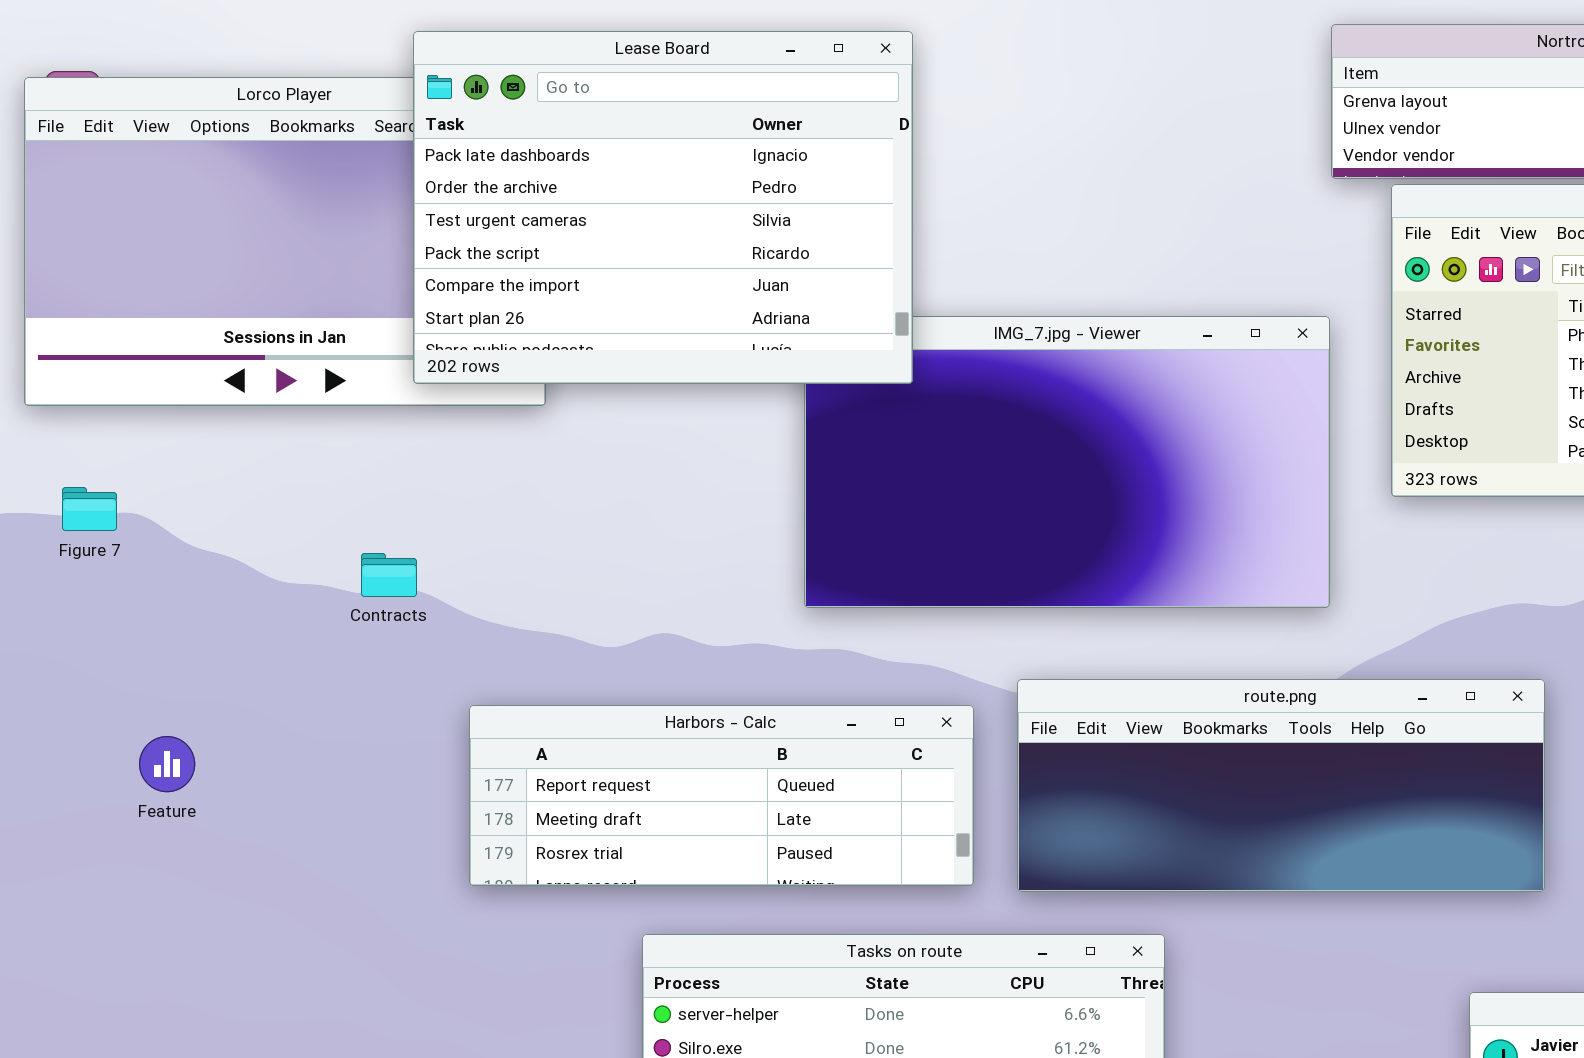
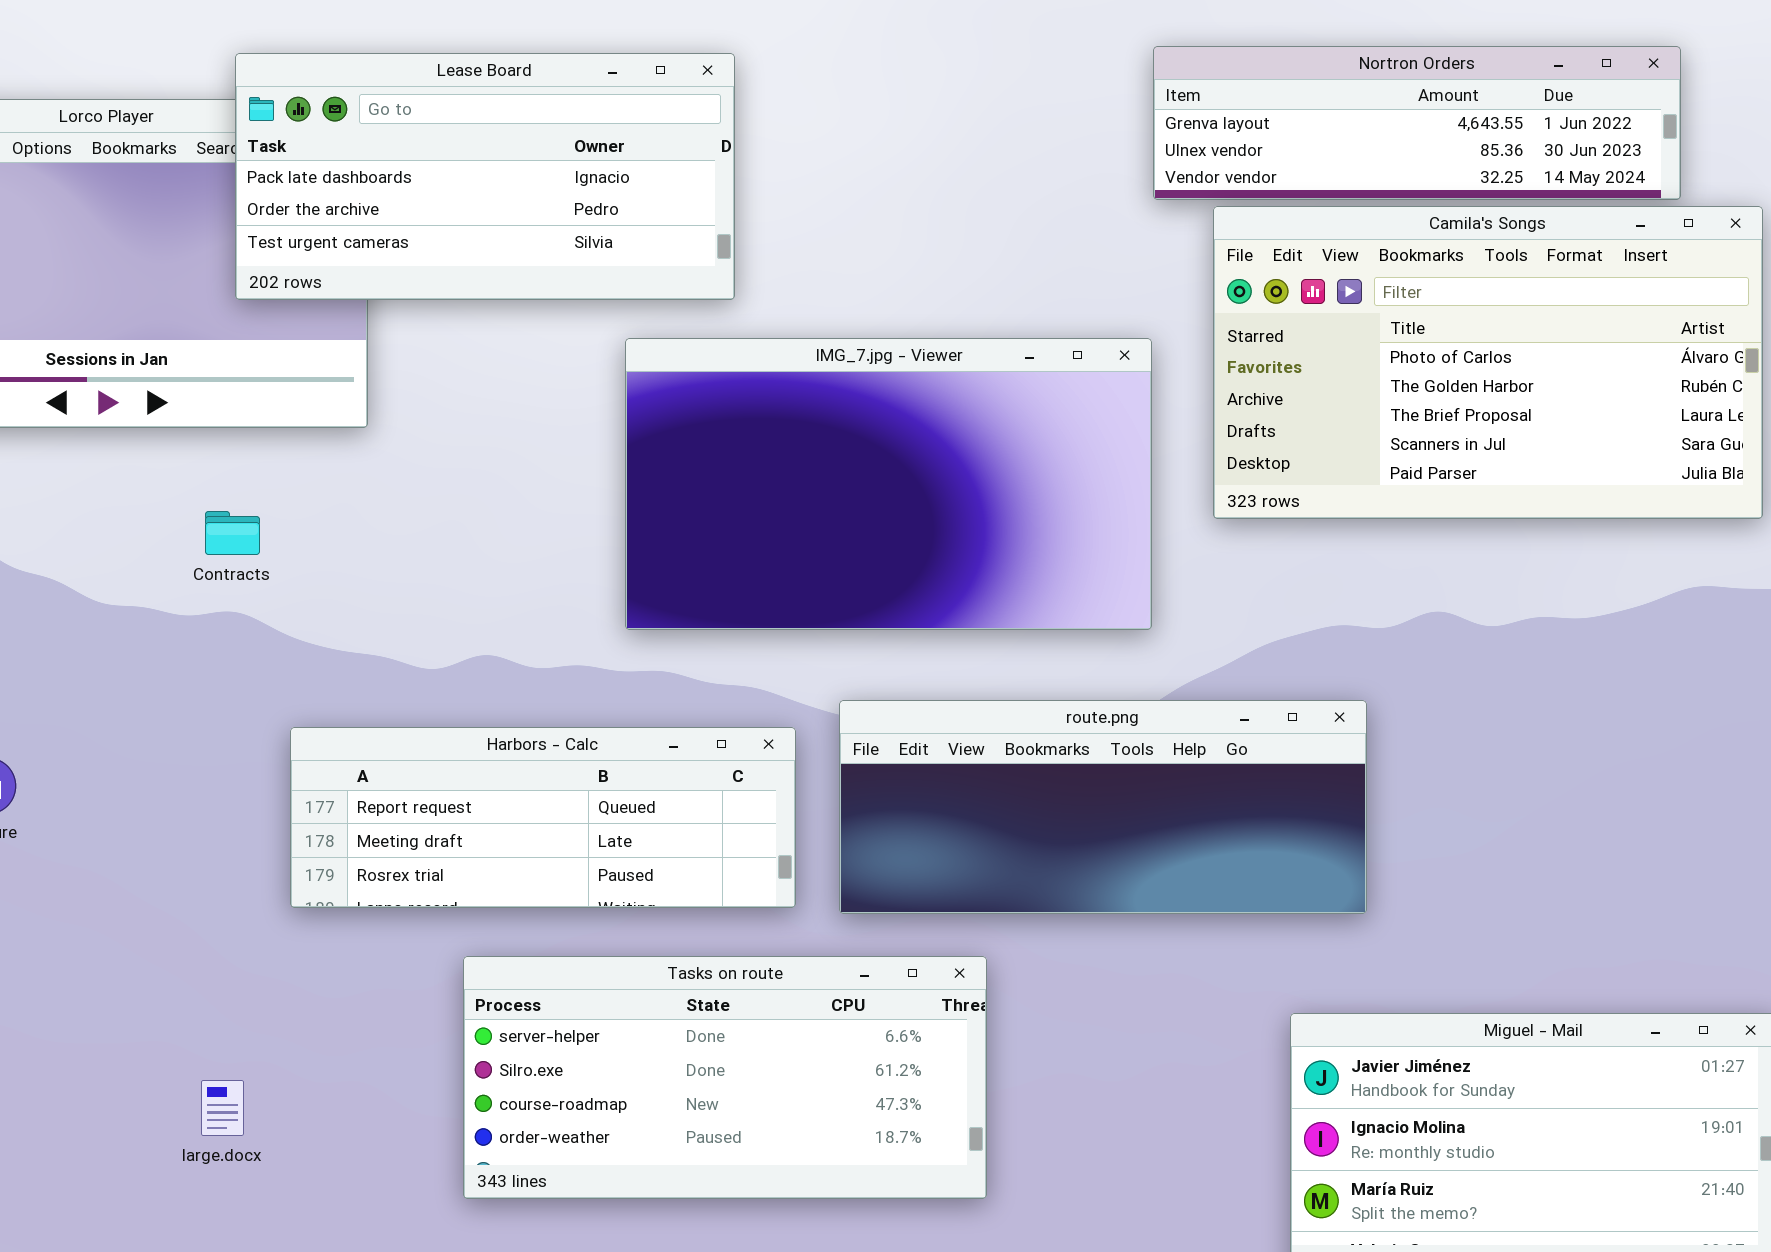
Lease Board: [413,31,913,384] -> [235,53,735,300], resized
Contracts: [361,553,417,597] -> [205,511,260,555], moved

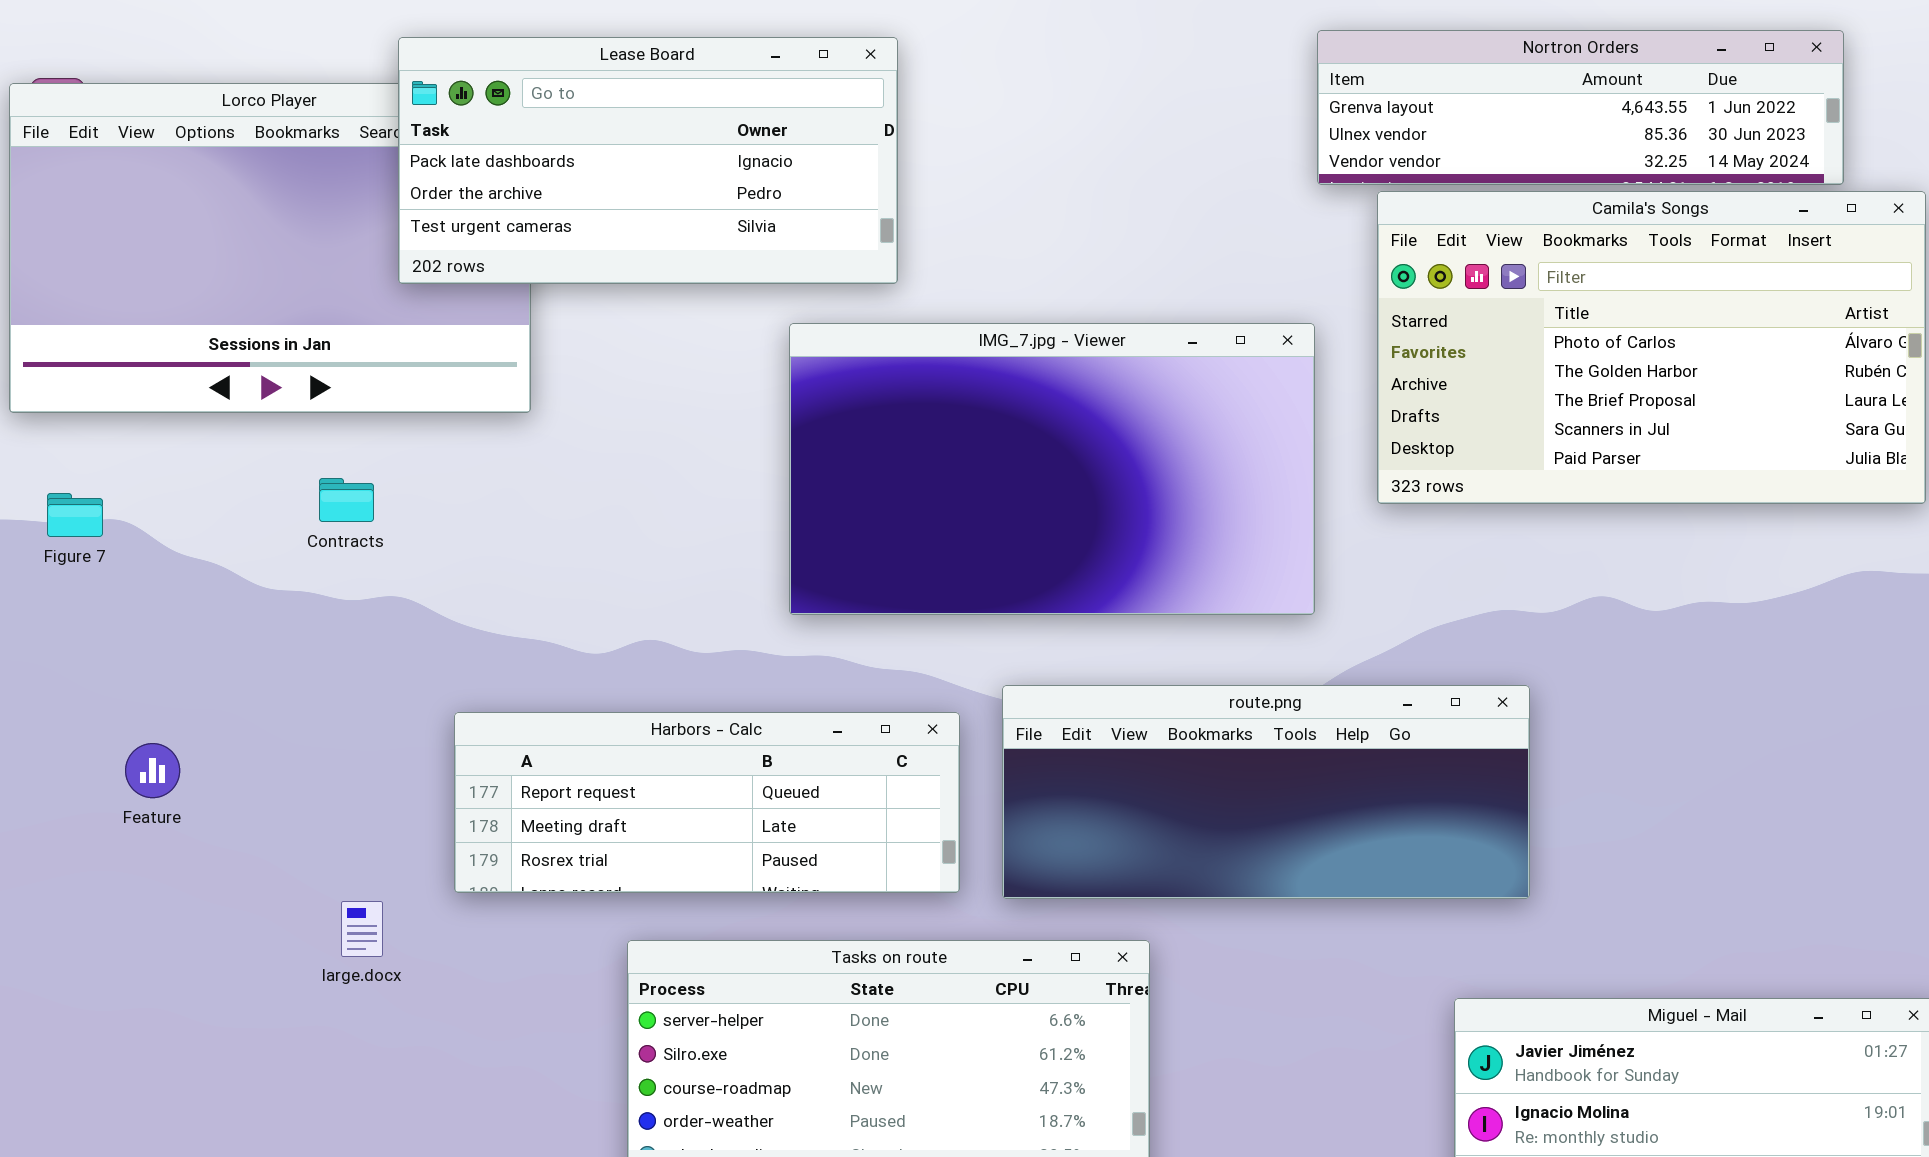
Contracts: [205,511,260,555] -> [319,478,374,522], moved
large.docx: [201,1080,244,1136] -> [341,901,383,957], moved

